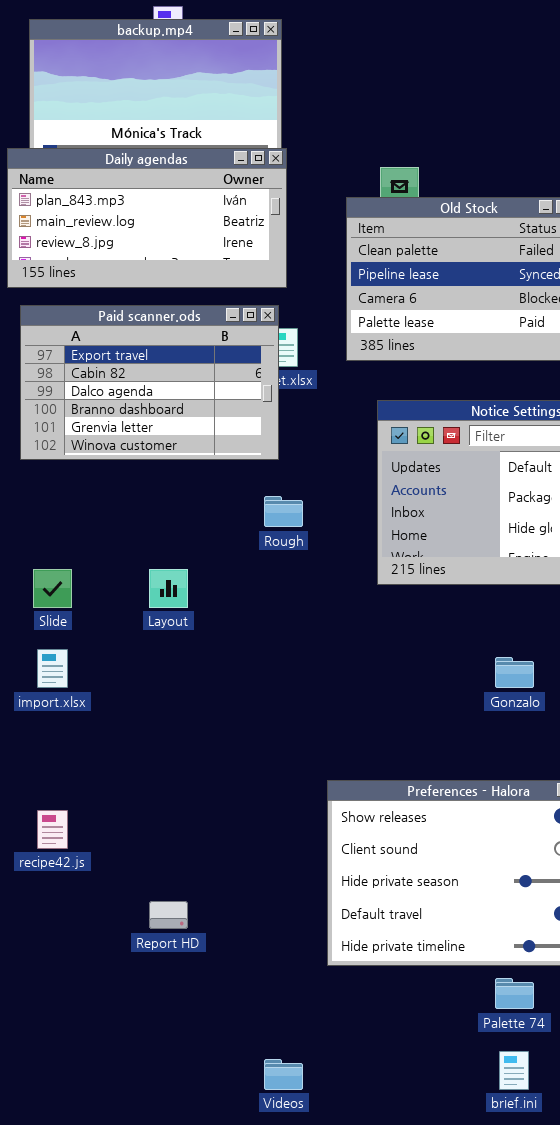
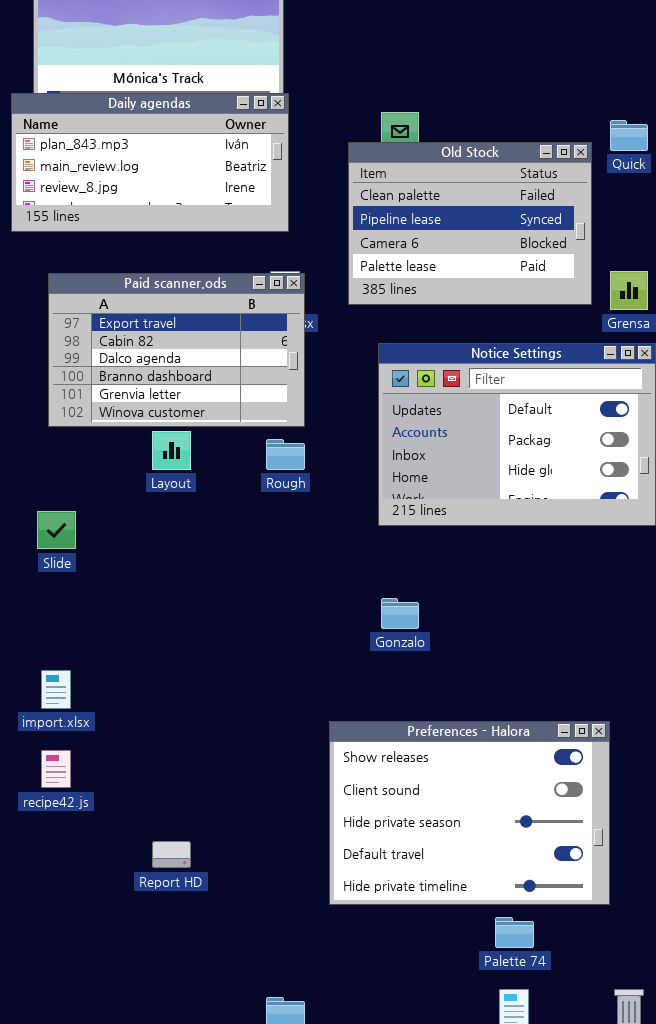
Paid scanner.ods: [20,305,279,460] -> [48,273,305,427], moved
Layout: [149,569,188,608] -> [152,431,191,470], moved
import.xlsx: [37,649,68,688] -> [41,670,71,709], moved
Gonzalo: [495,657,534,688] -> [381,598,419,629], moved

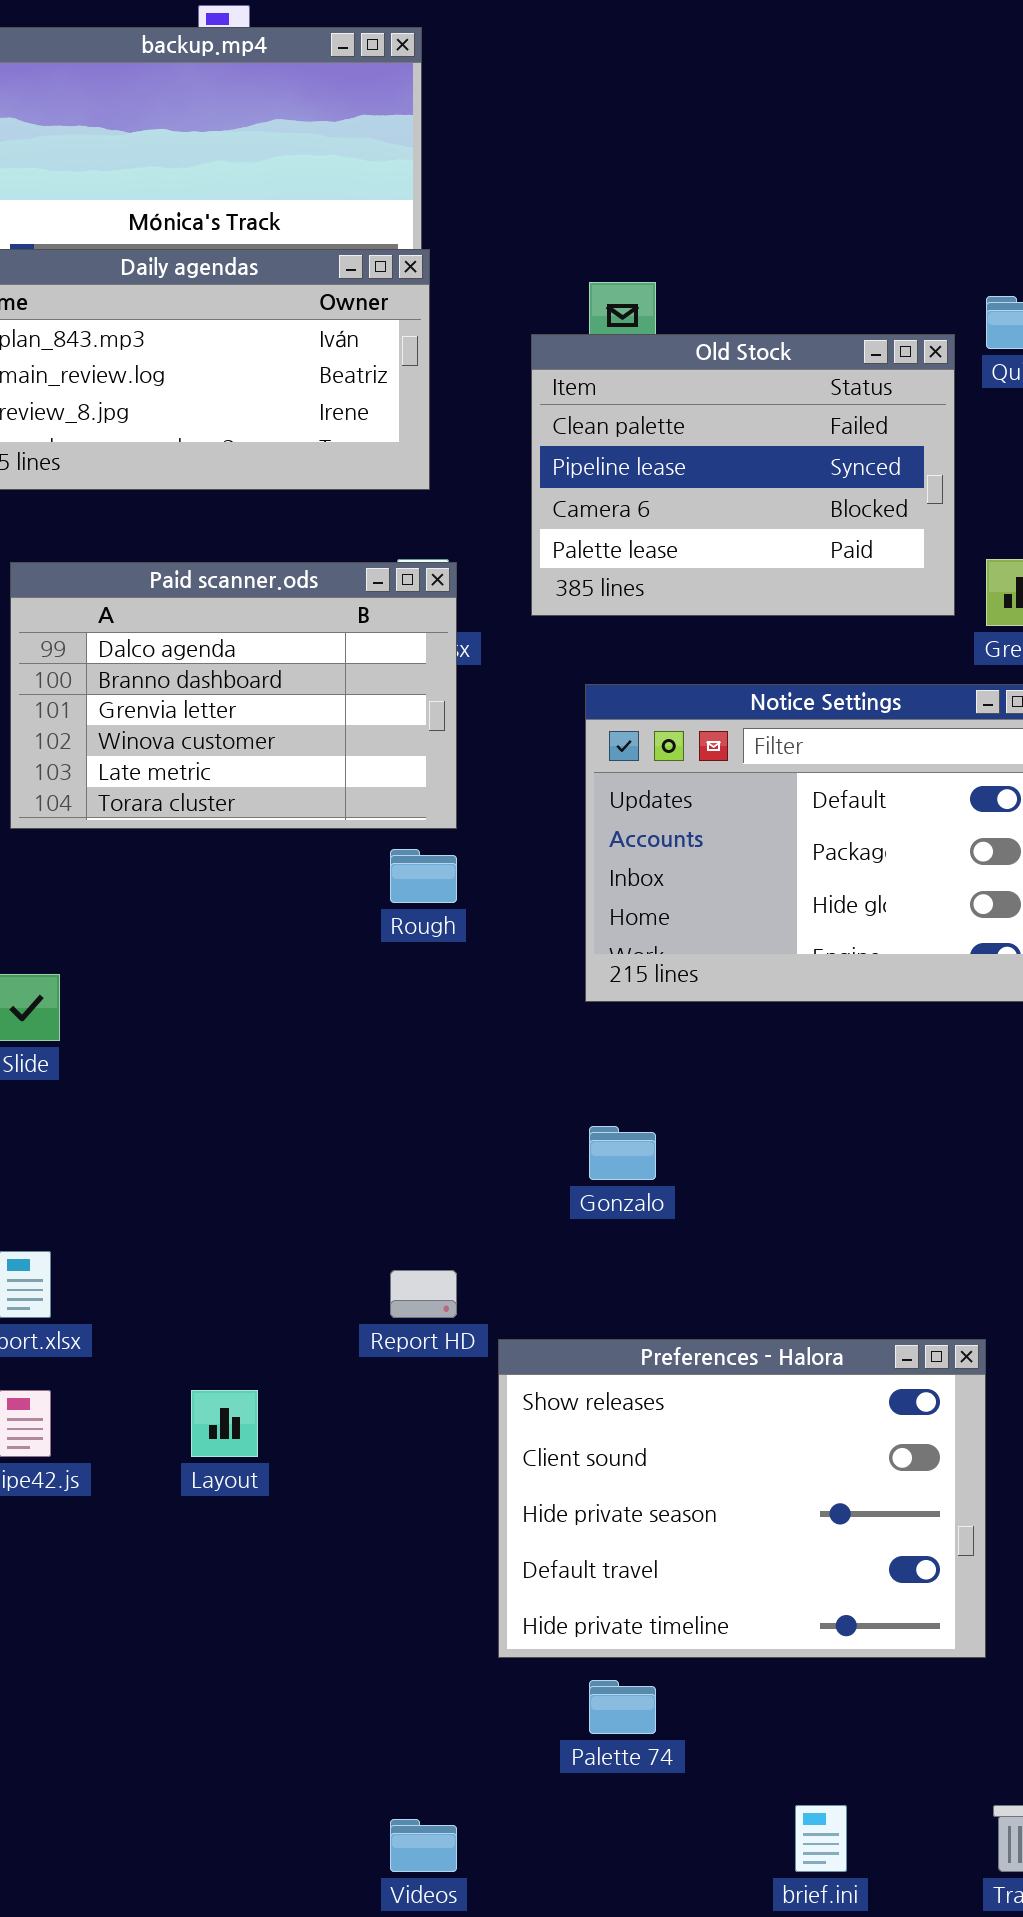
Paid scanner.ods: [48,273,305,427] -> [10,562,457,829], scrolled down 2 rows
Layout: [152,431,191,470] -> [191,1390,258,1457], moved
Report HD: [152,841,191,868] -> [390,1270,457,1318], moved
Palette 74: [495,917,534,948] -> [589,1680,656,1734], moved

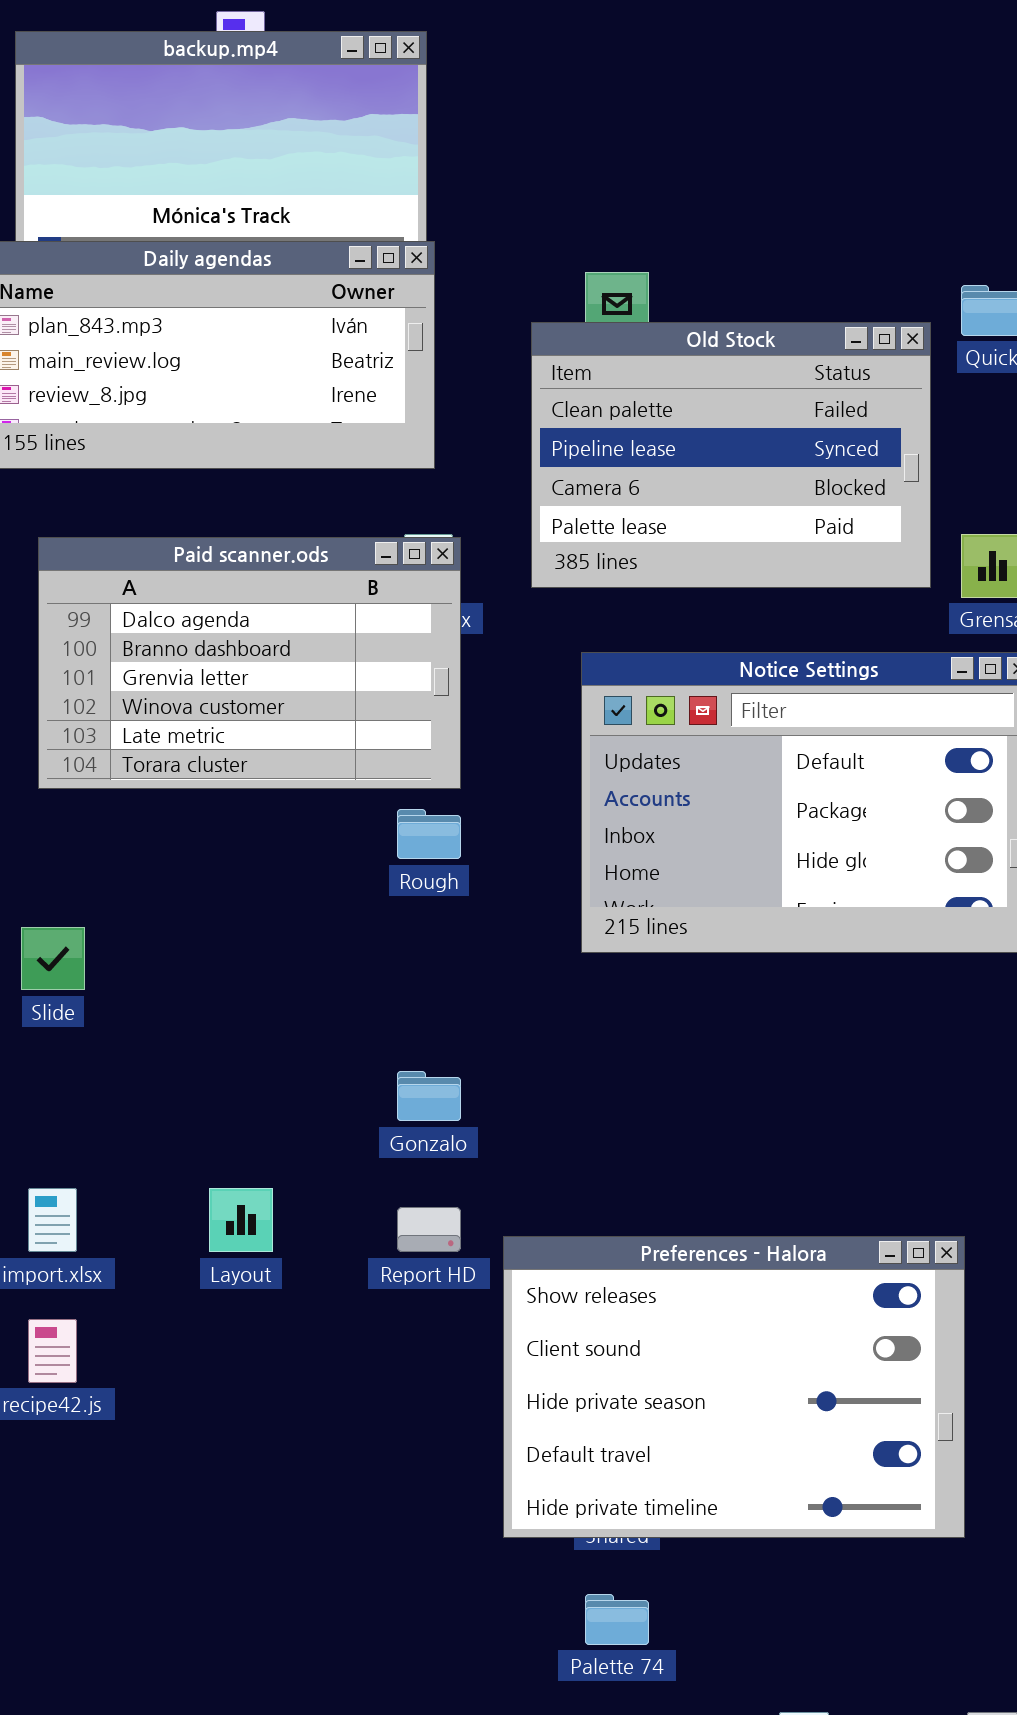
Gonzalo: [589,1126,656,1180] -> [397,1071,461,1121], moved
Preferences - Halora: [498,1339,986,1658] -> [503,1236,965,1538], moved
Layout: [191,1390,258,1457] -> [209,1188,273,1252], moved

